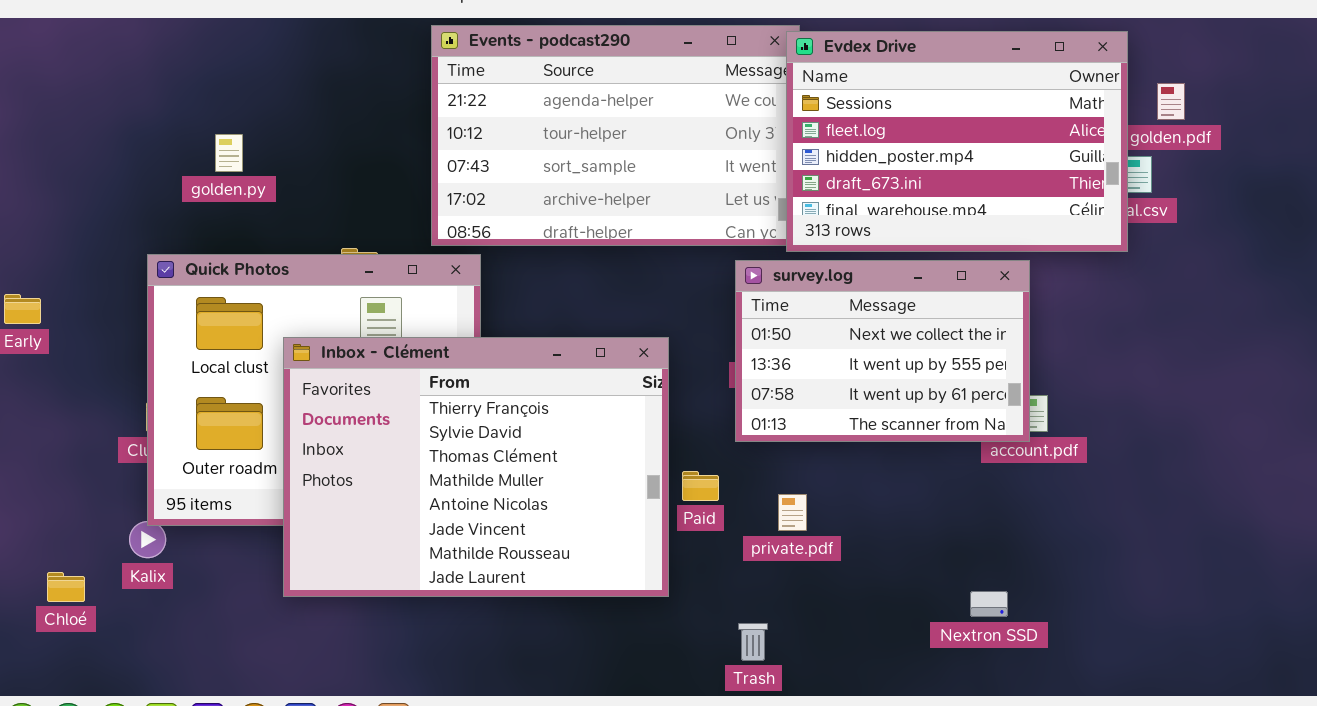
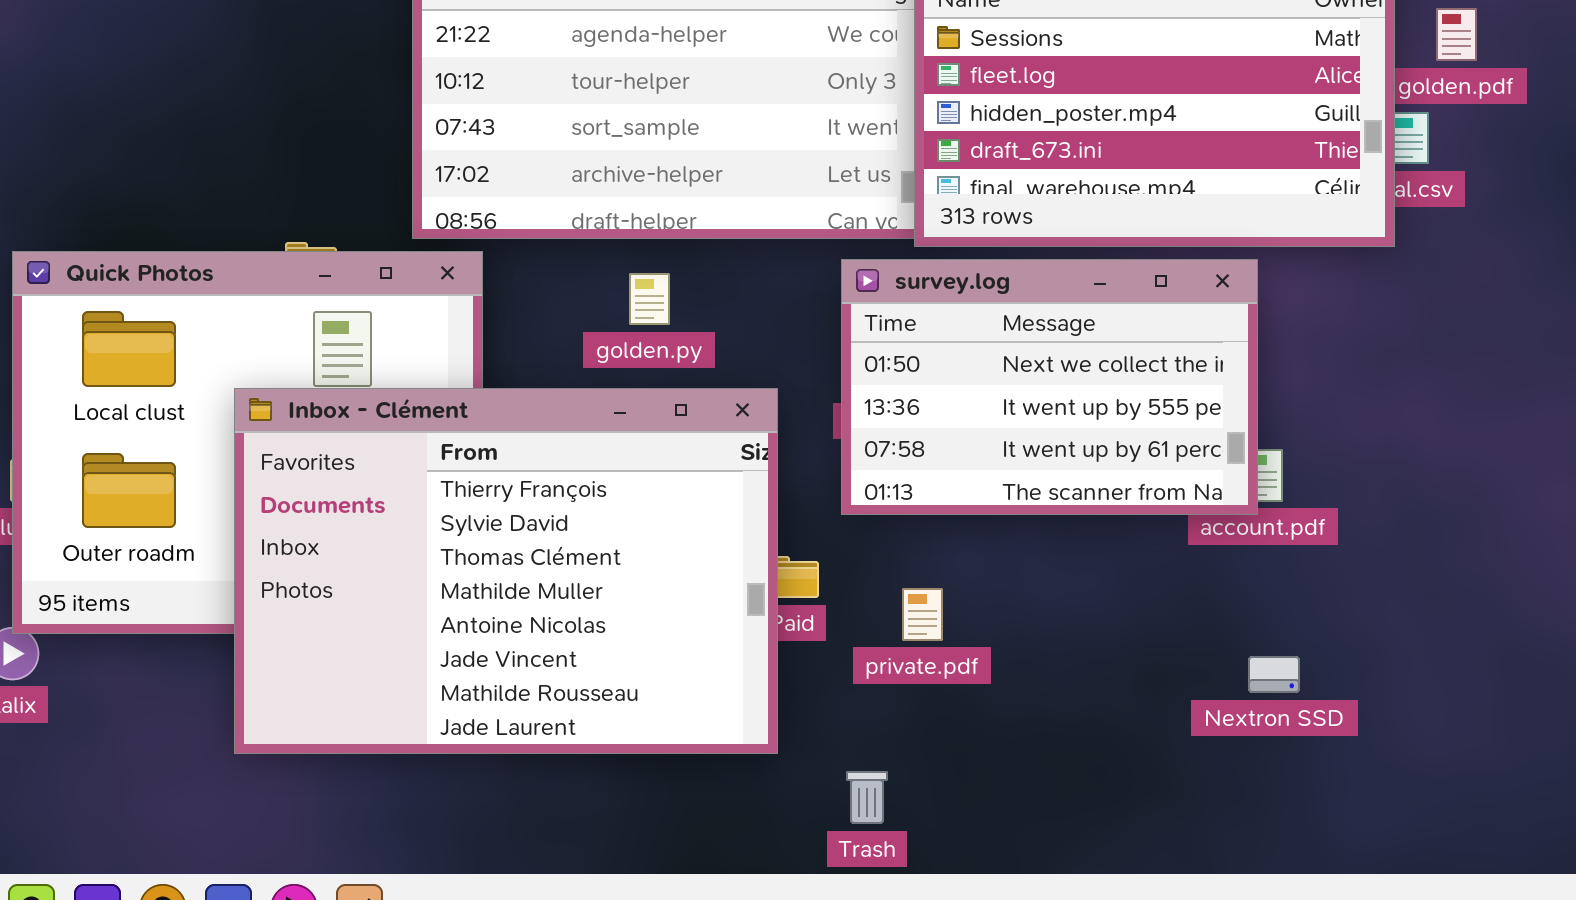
golden.py: [215,134,243,172] -> [629,273,670,325], moved
Inbox - Clément: [283,337,669,597] -> [234,388,778,754], moved
Nextron SSD: [970,591,1008,617] -> [1248,656,1300,693], moved

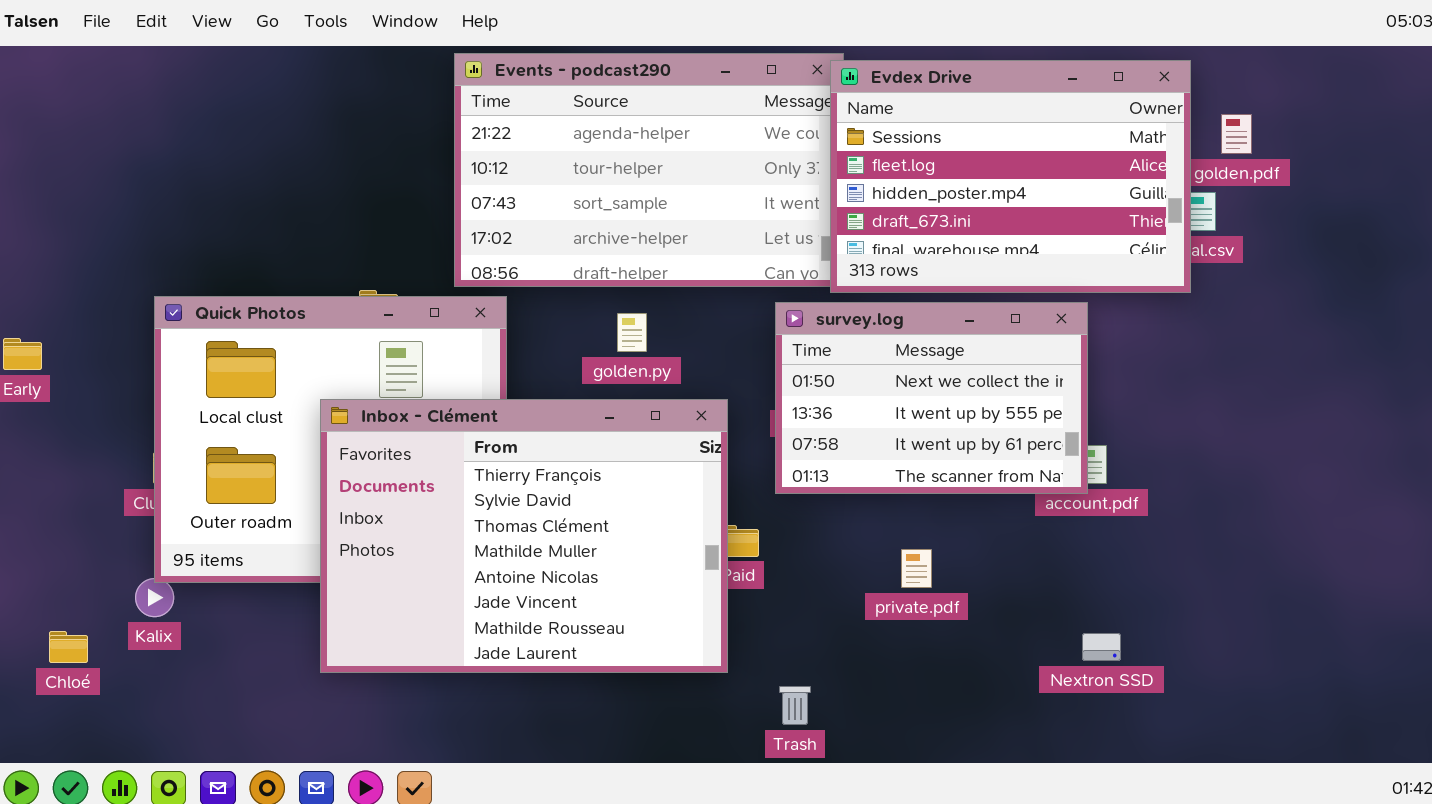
private.pdf: [902,588,943,641] -> [901,549,932,588], moved
Nextron SSD: [1248,656,1300,693] -> [1082,633,1121,661], moved

